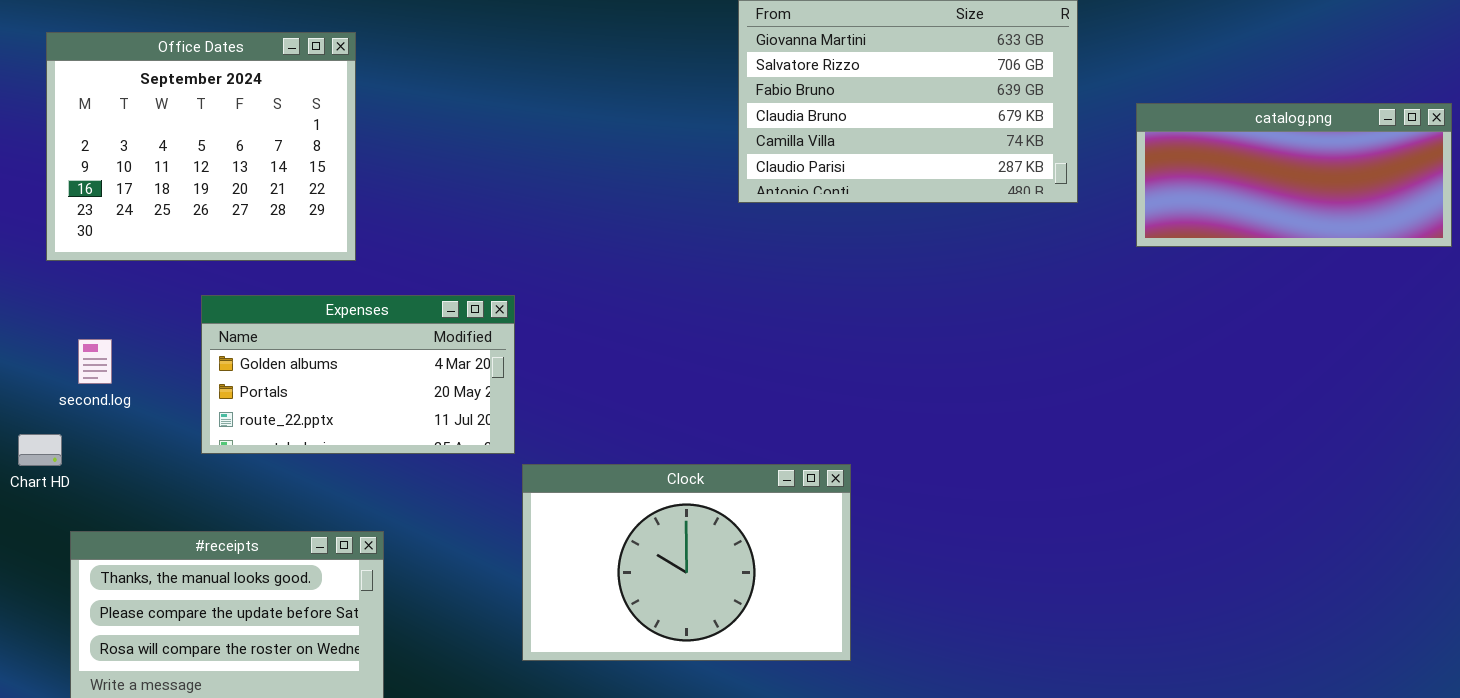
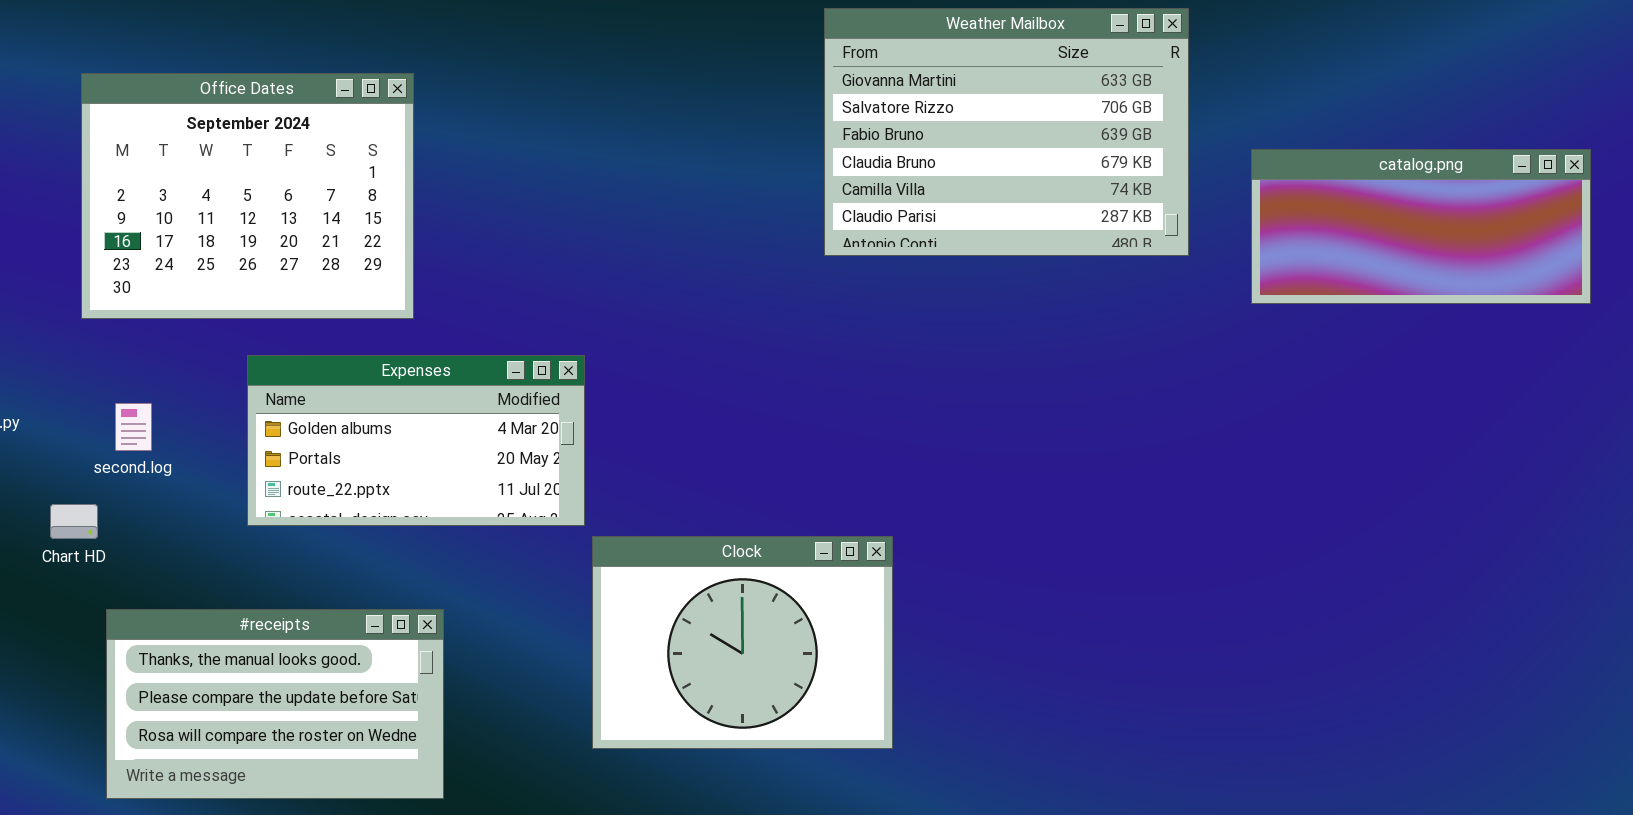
Clock: [522,464,851,661] -> [592,536,893,749], resized

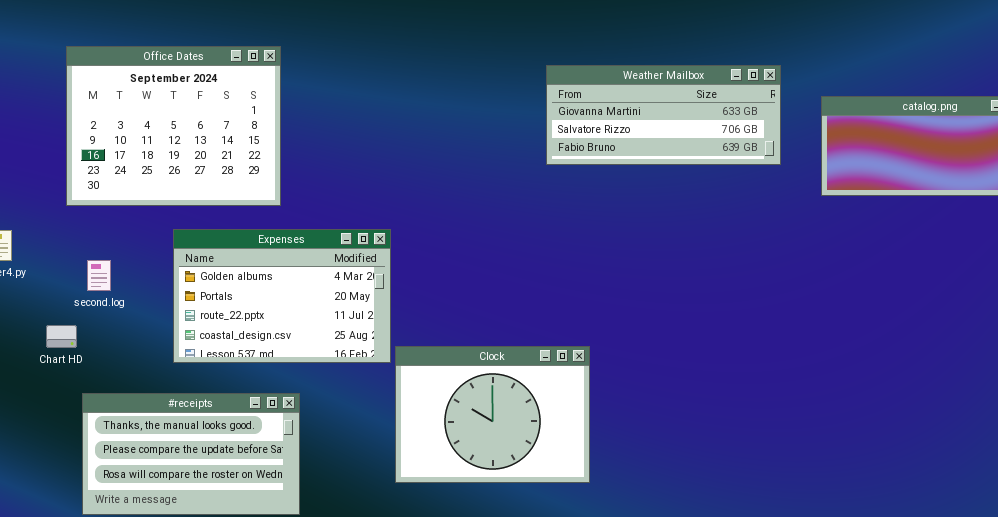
Weather Mailbox: [824,8,1189,256] -> [546,65,781,165], resized
Expenses: [247,355,585,526] -> [173,229,391,363], resized

